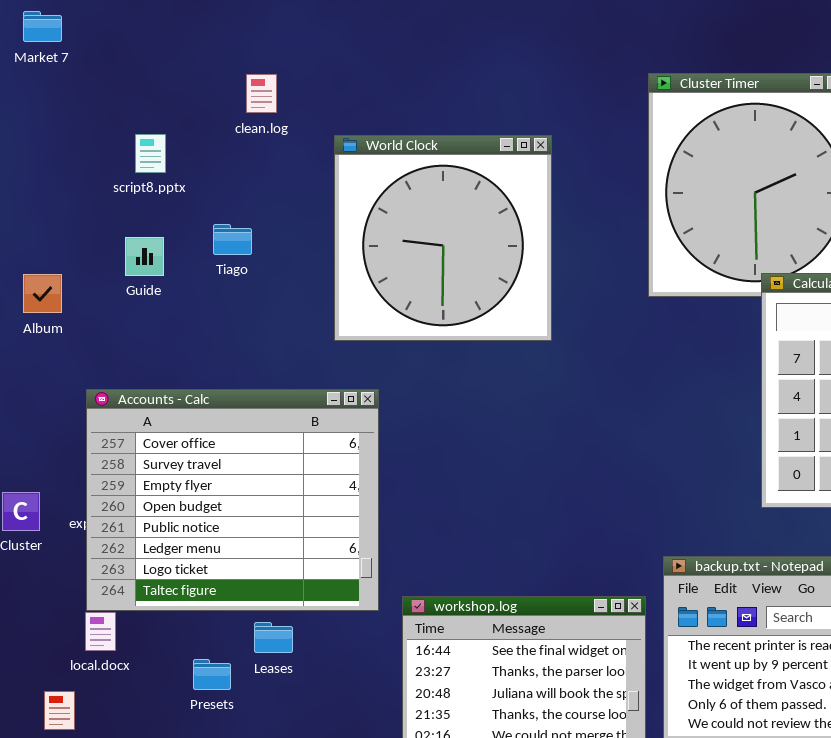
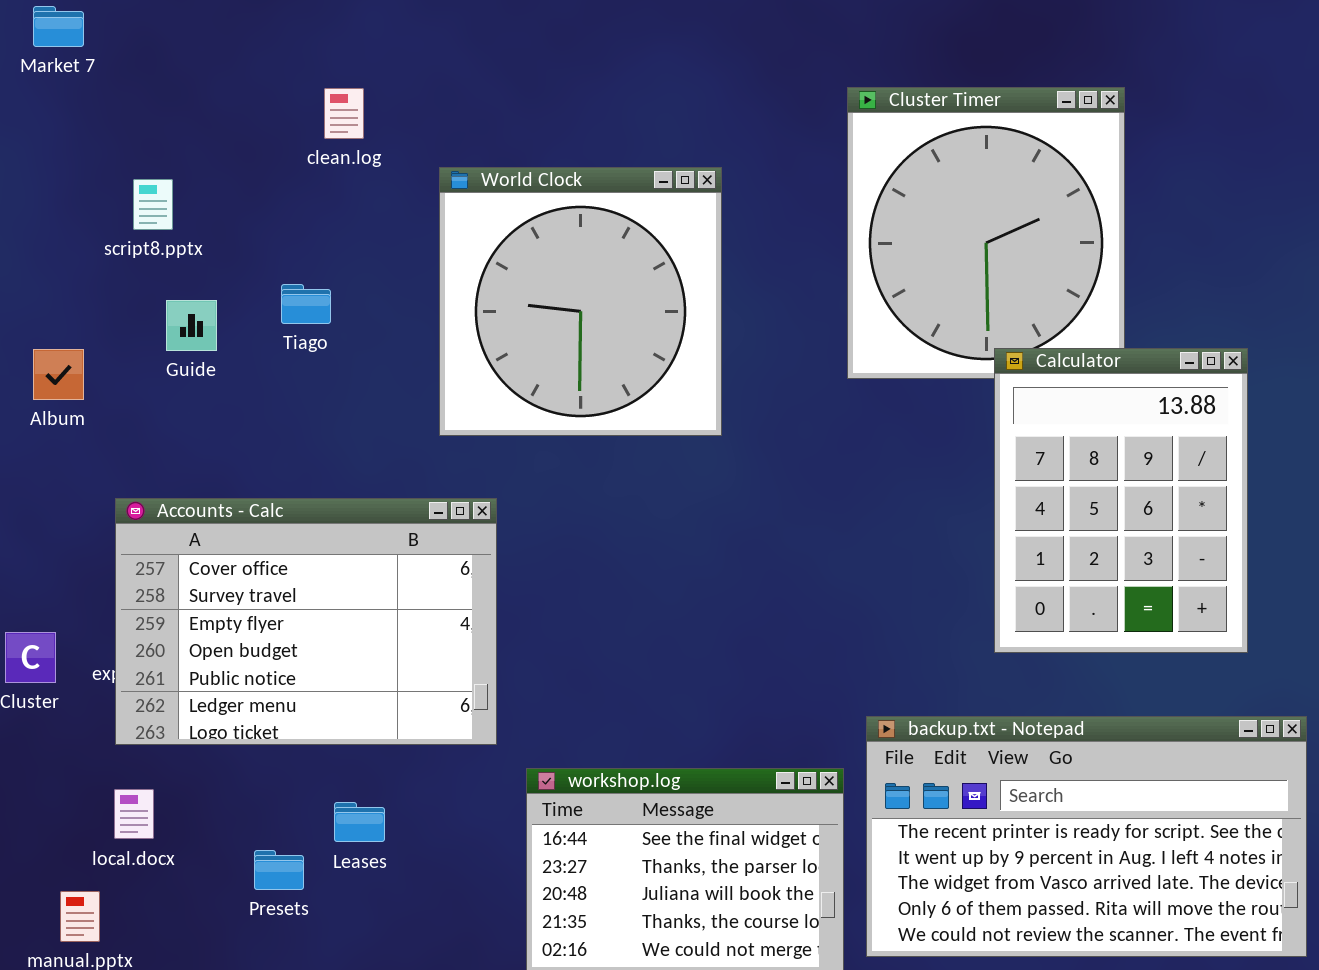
script8.pptx: [135,134,166,173] -> [133,179,173,230], moved
Accounts - Calc: [86,389,379,611] -> [115,498,497,745], resized

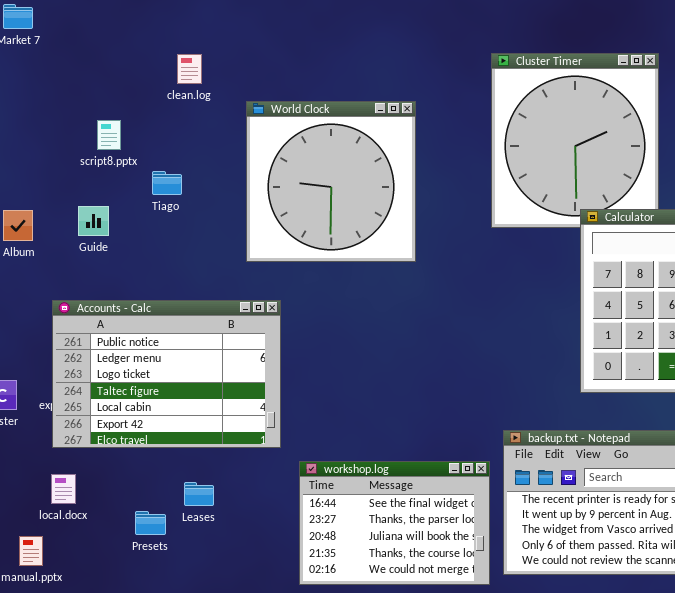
script8.pptx: [133,179,173,230] -> [97,120,121,150], moved
Guide: [166,300,217,351] -> [78,206,109,236], moved
Accounts - Calc: [115,498,497,745] -> [52,300,281,448], scrolled down 4 rows

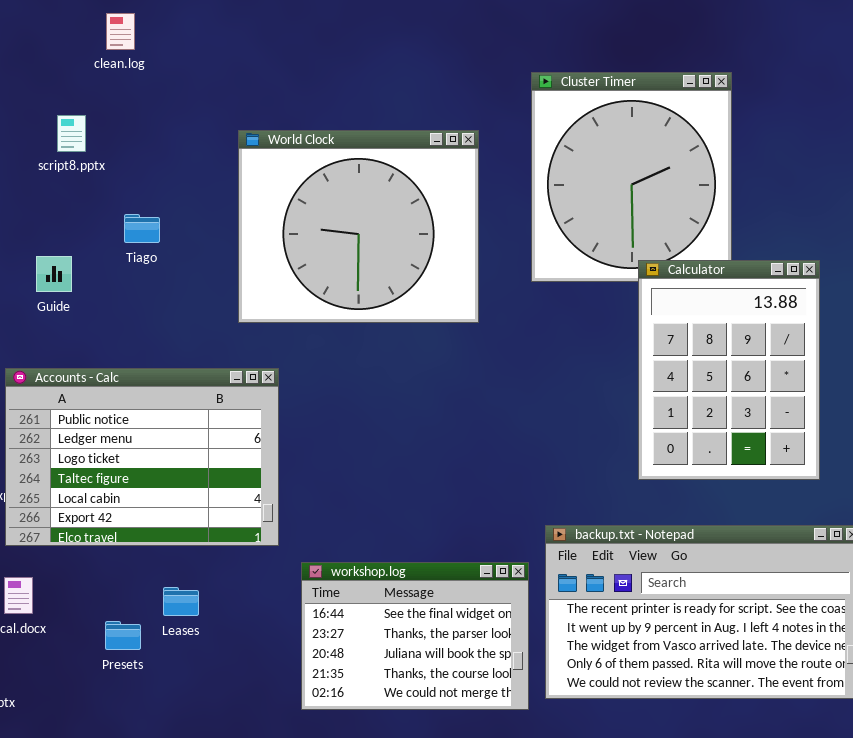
clean.log: [177,54,202,84] -> [106,13,135,50], moved
World Clock: [246,101,416,262] -> [238,130,479,323], resized
script8.pptx: [97,120,121,150] -> [57,115,86,152], moved

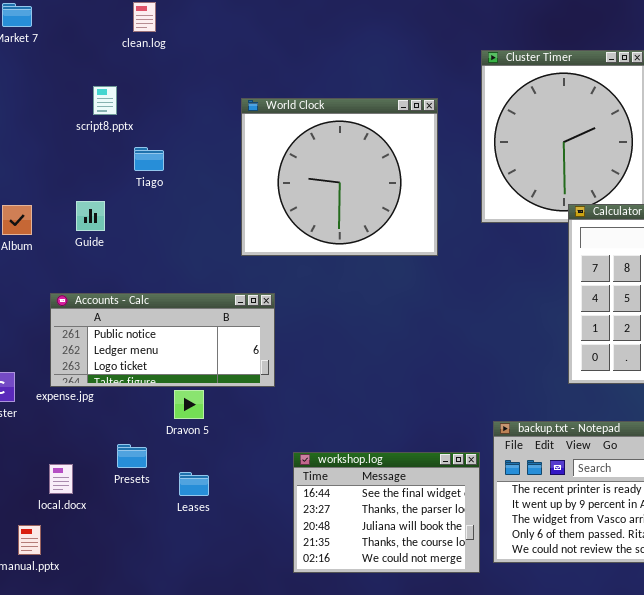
Tiago: [124,214,160,243] -> [134,147,164,171], moved
Accounts - Calc: [5,368,279,546] -> [50,293,275,387], resized
Presets: [105,621,141,650] -> [117,444,147,468], moved

